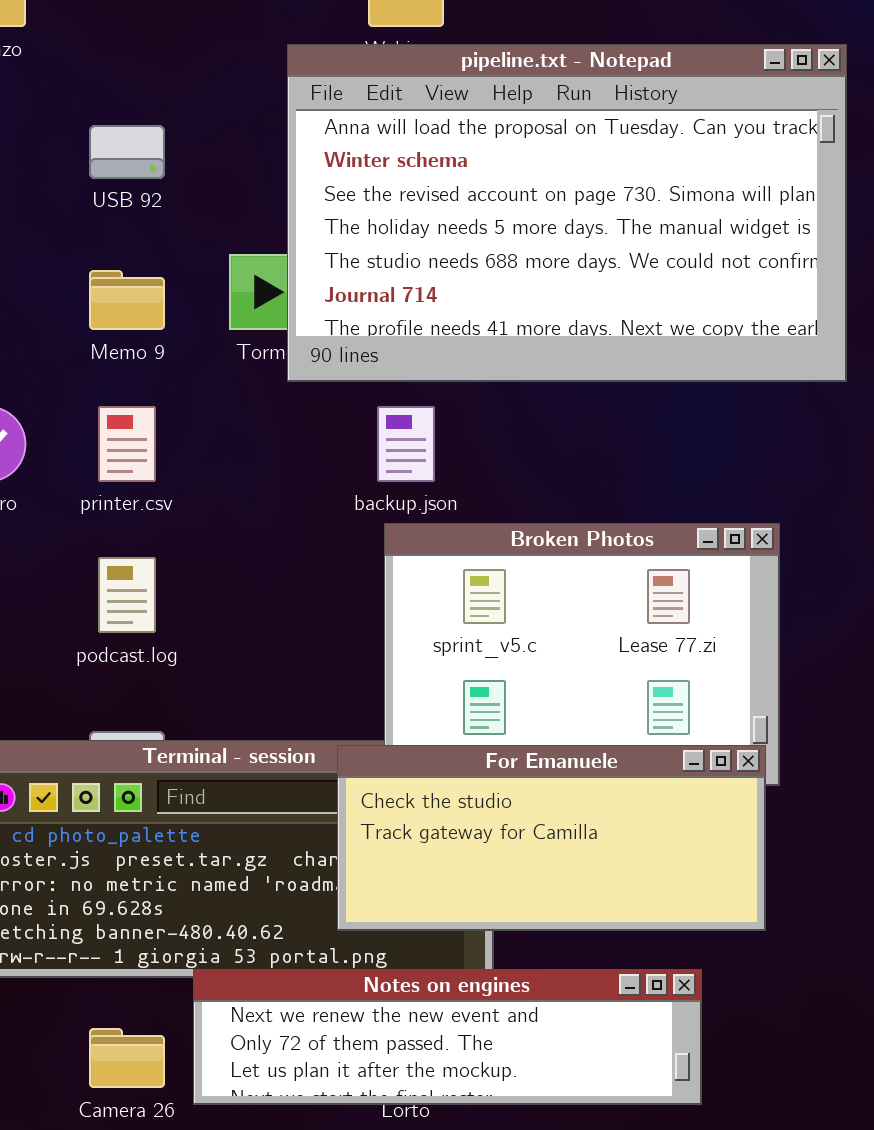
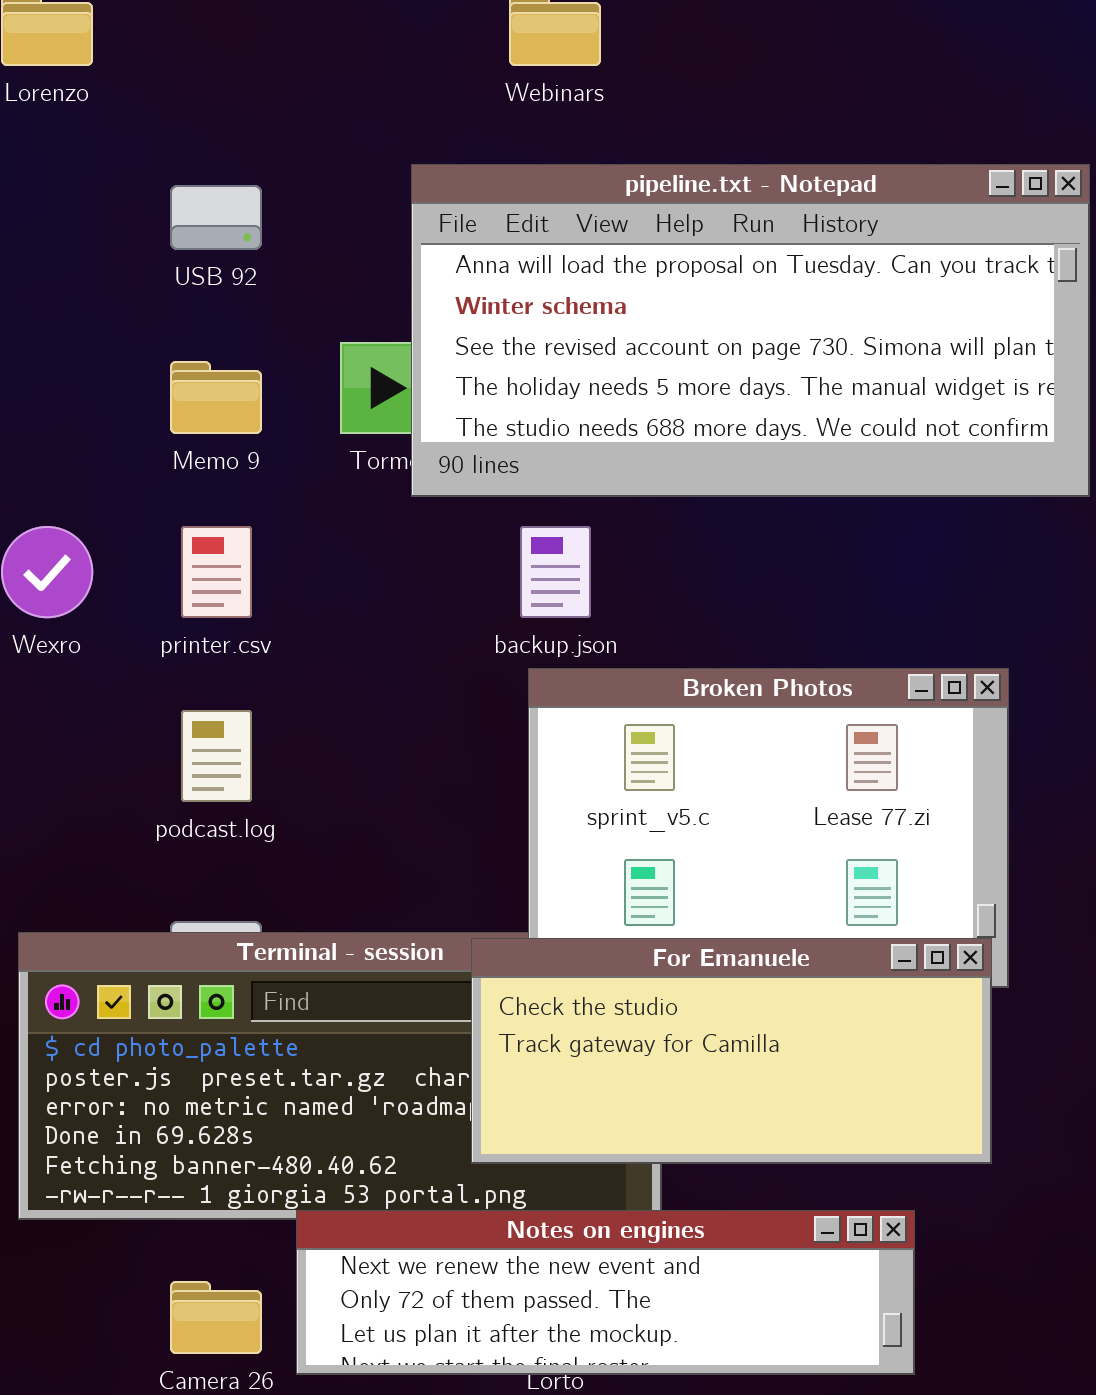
pipeline.txt - Notepad: [287,44,847,382] -> [411,164,1090,497], resized

